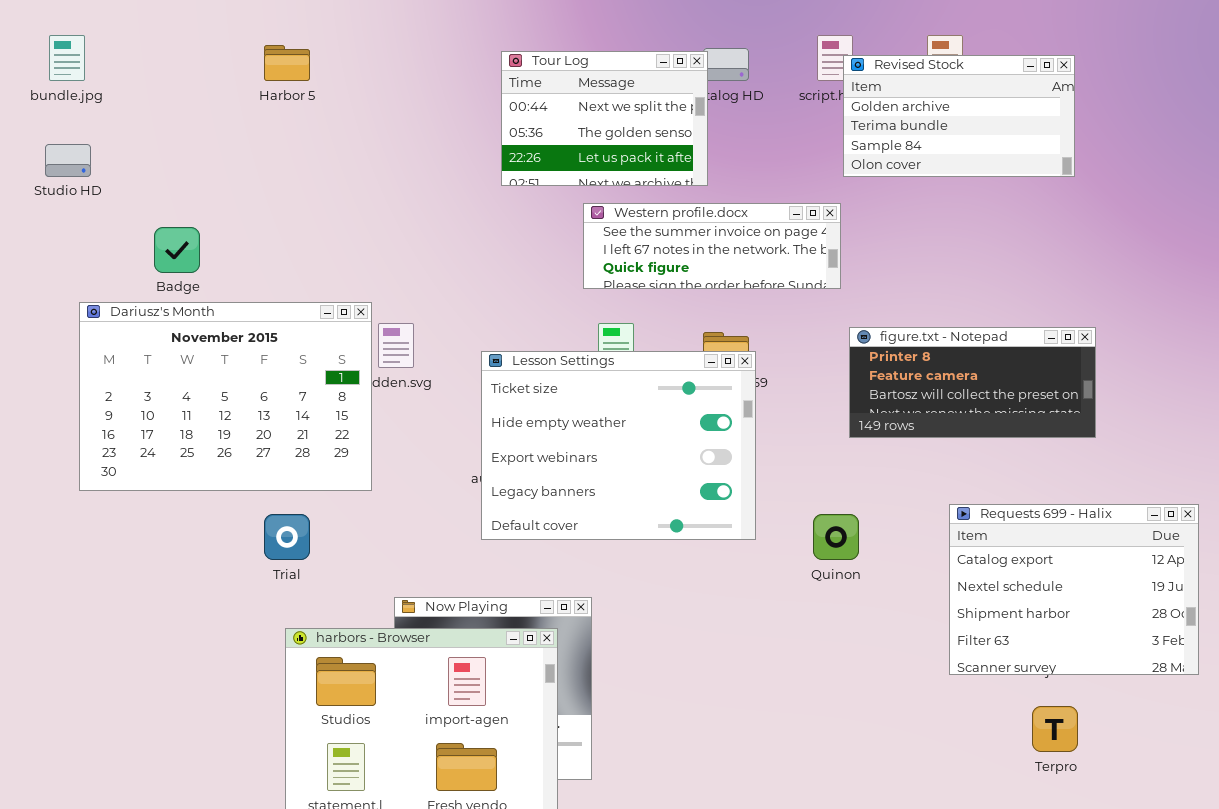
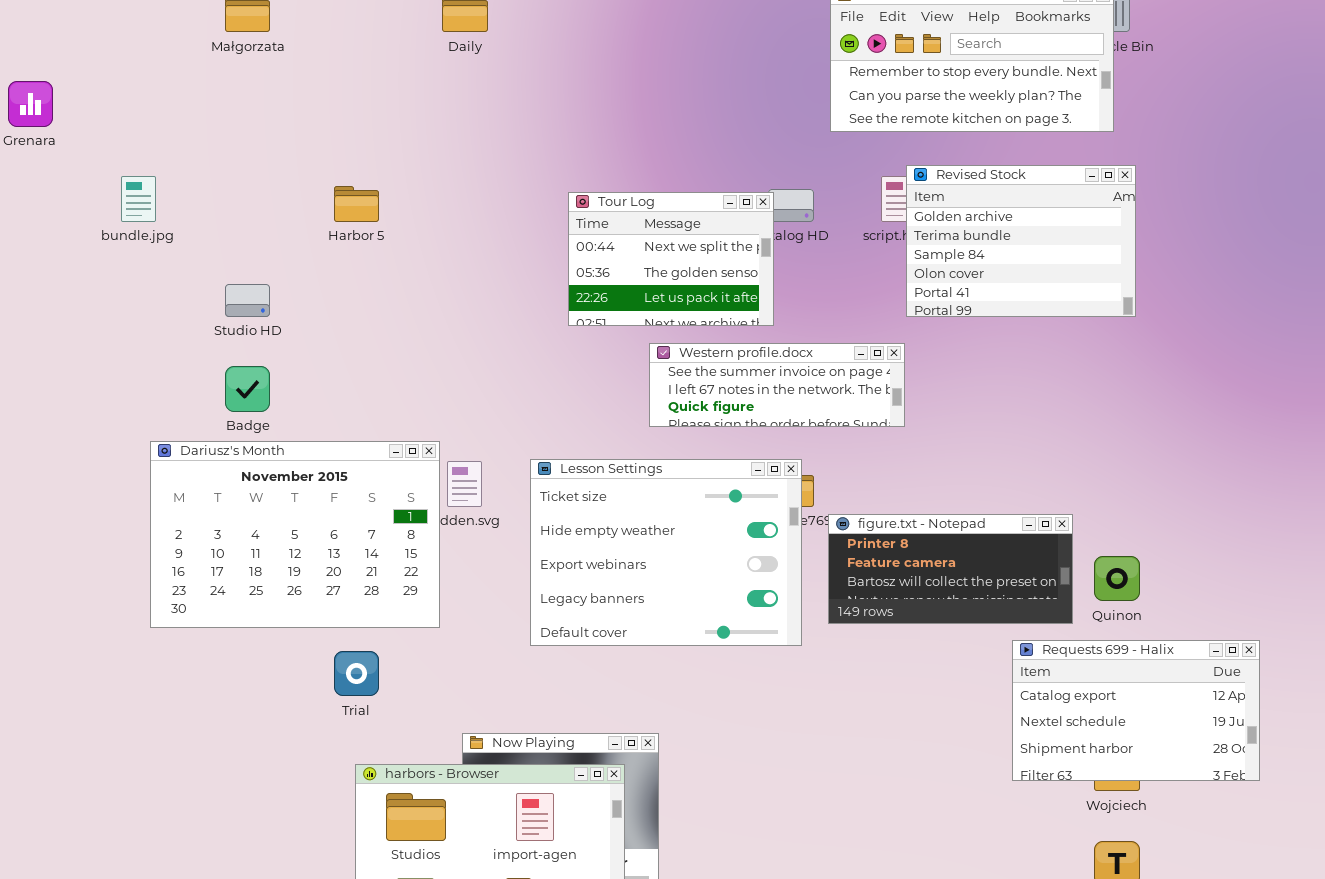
Revised Stock: [843,55,1075,177] -> [906,165,1136,317], resized
Studio HD: [45,144,91,177] -> [225,284,270,317], moved
figure.txt - Notepad: [849,327,1096,438] -> [828,514,1073,624], moved
Lesson Settings: [481,351,756,540] -> [530,459,802,646], moved
Requests 699 - Halix: [949,504,1199,675] -> [1012,640,1260,781], resized
Quinon: [813,514,859,560] -> [1094,556,1140,601], moved

